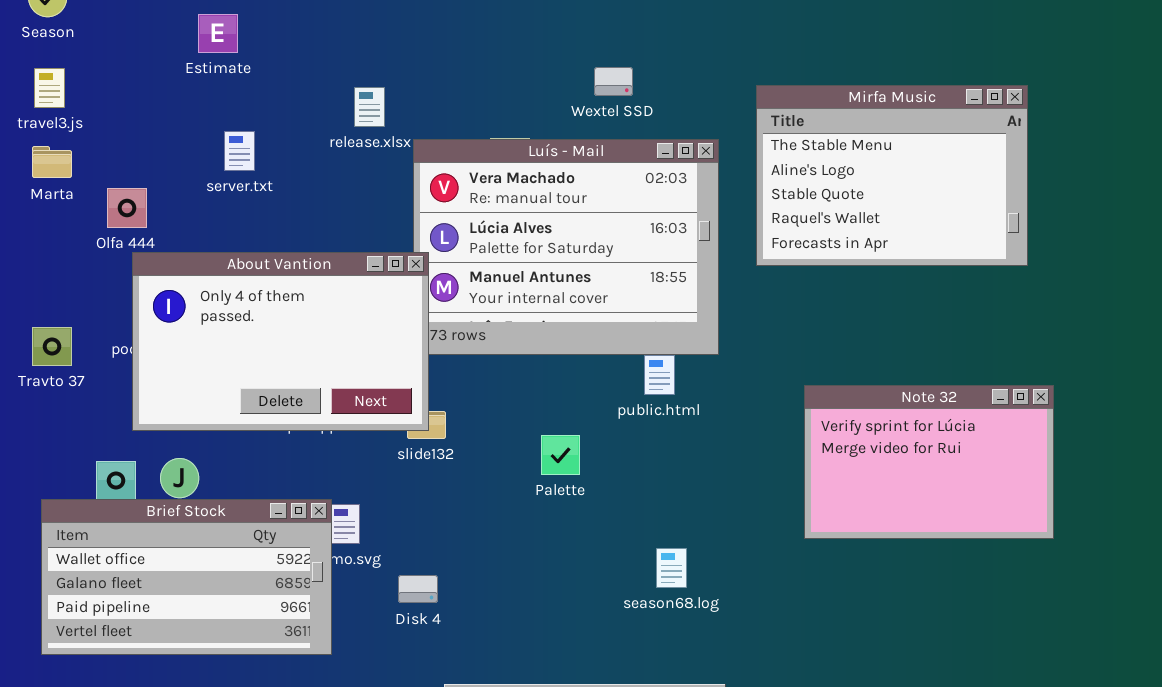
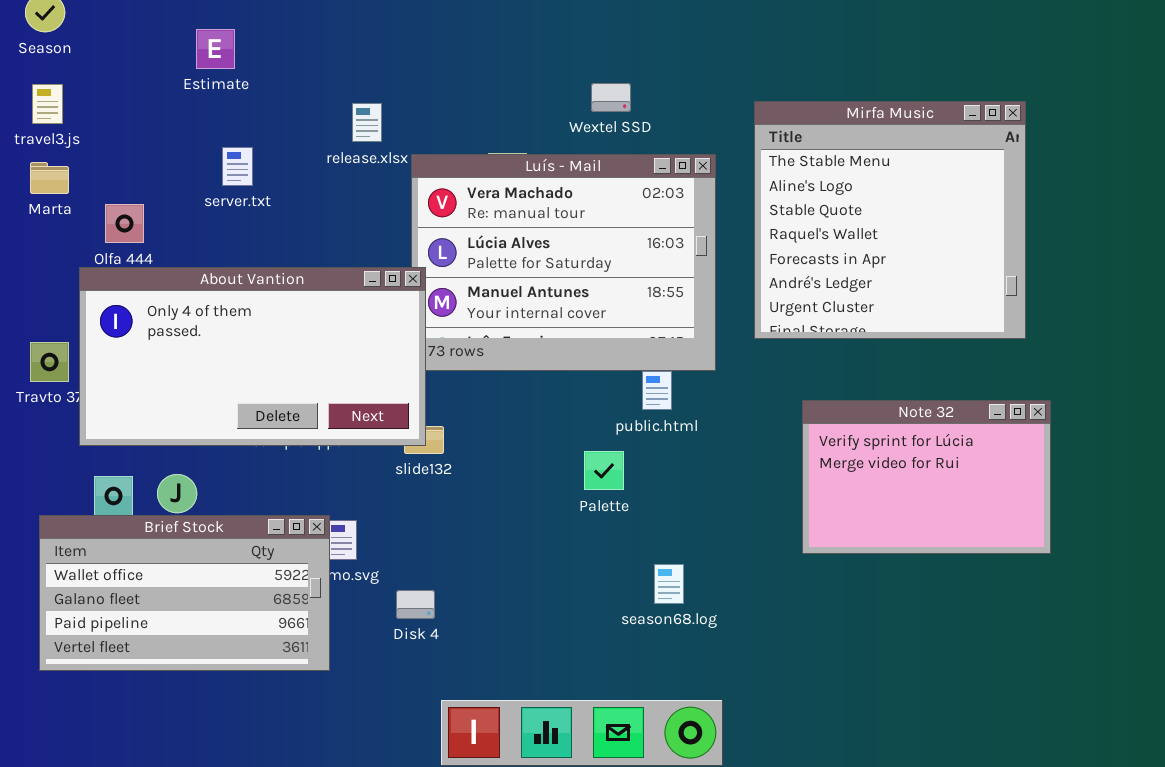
Mirfa Music: [756,85,1028,266] -> [754,101,1026,339], resized
About Vantion: [132,252,429,431] -> [79,267,426,446], resized
Palette: [541,435,580,475] -> [584,451,624,490], moved

